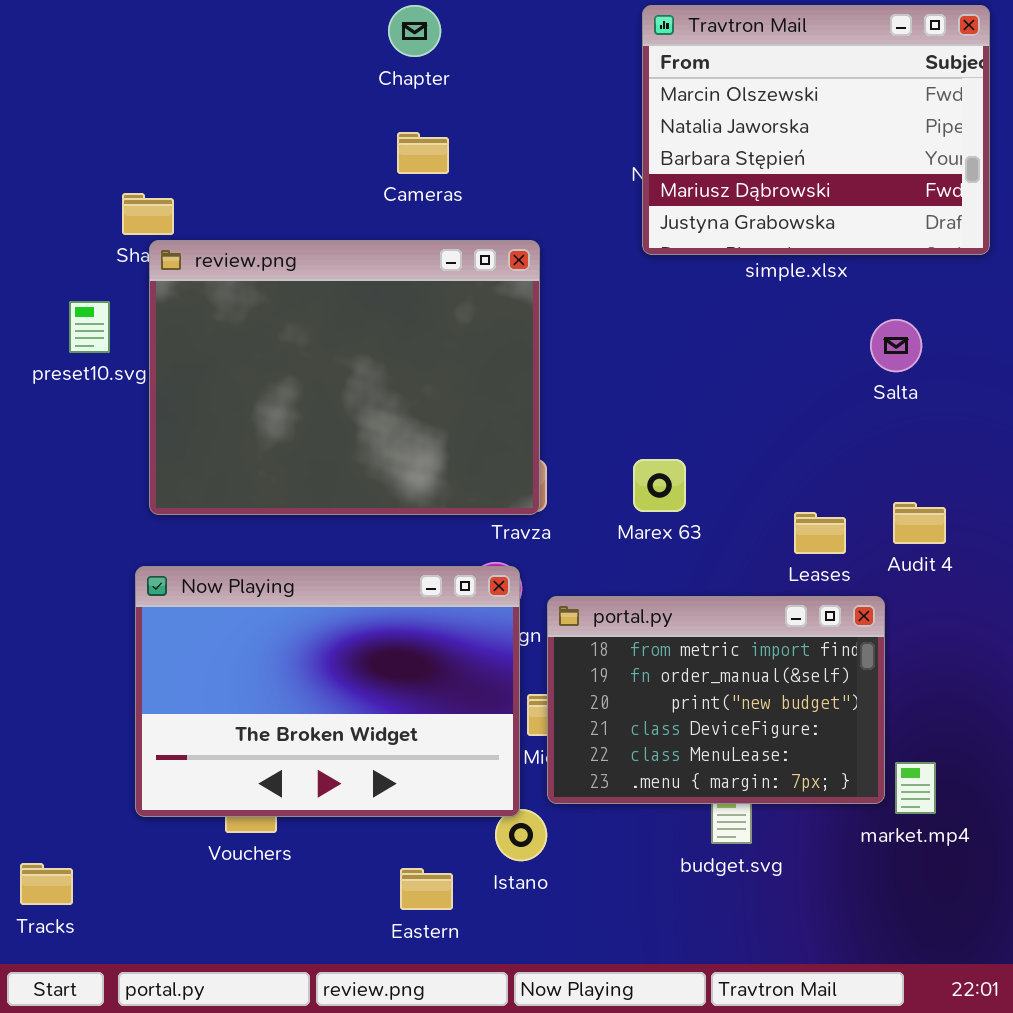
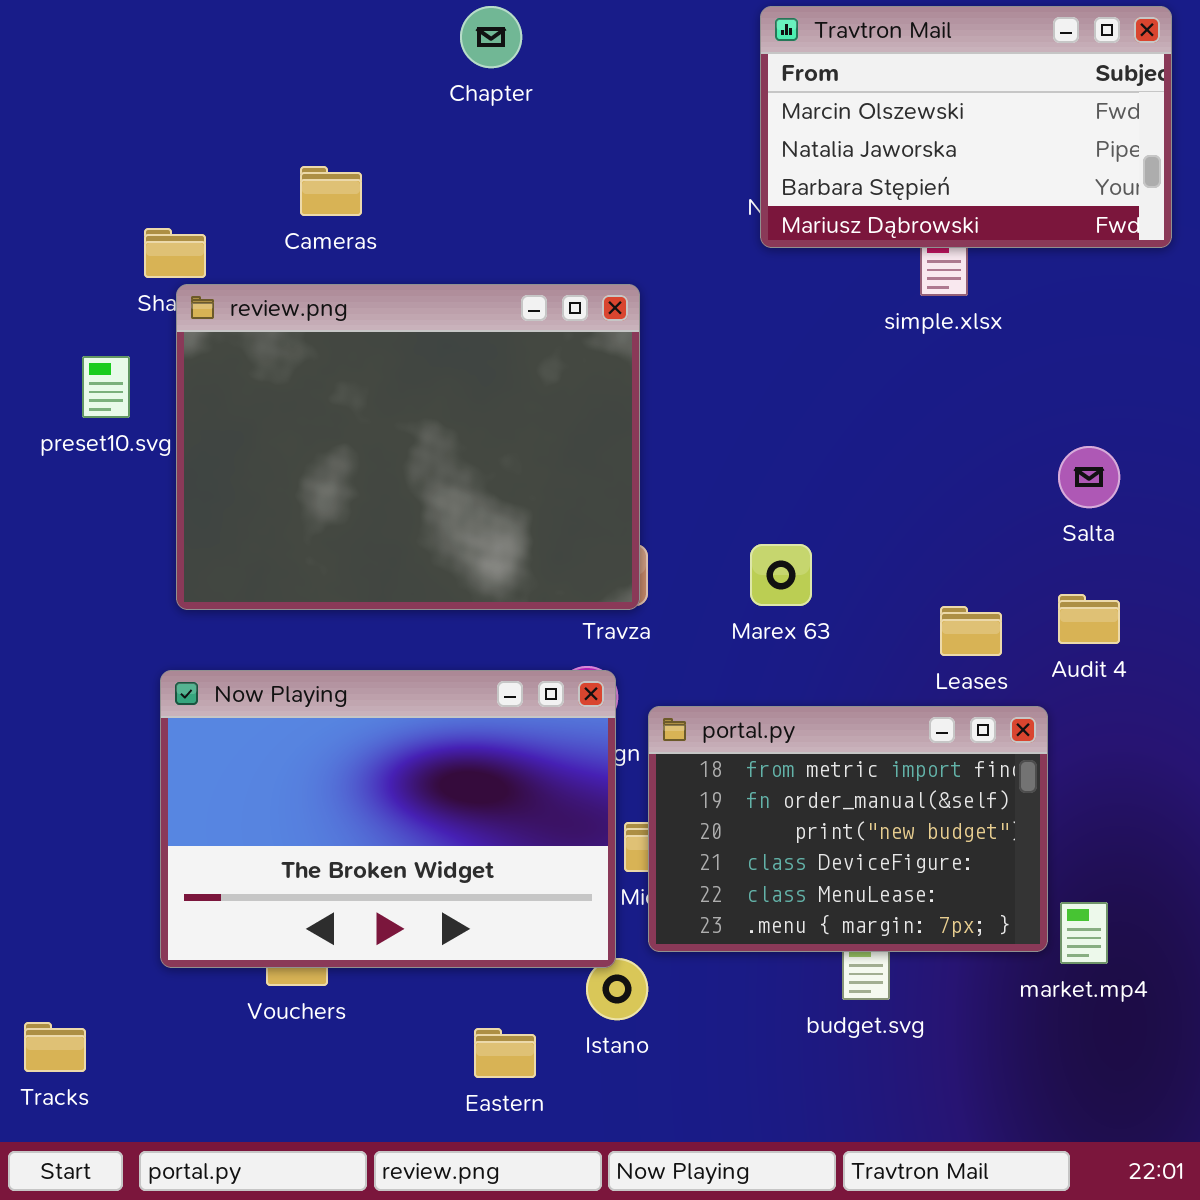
Travtron Mail: [642,5,990,255] -> [760,6,1172,248], resized
Cameras: [397,132,449,174] -> [300,166,362,216], moved
Salta: [870,319,922,372] -> [1058,446,1120,508], moved

